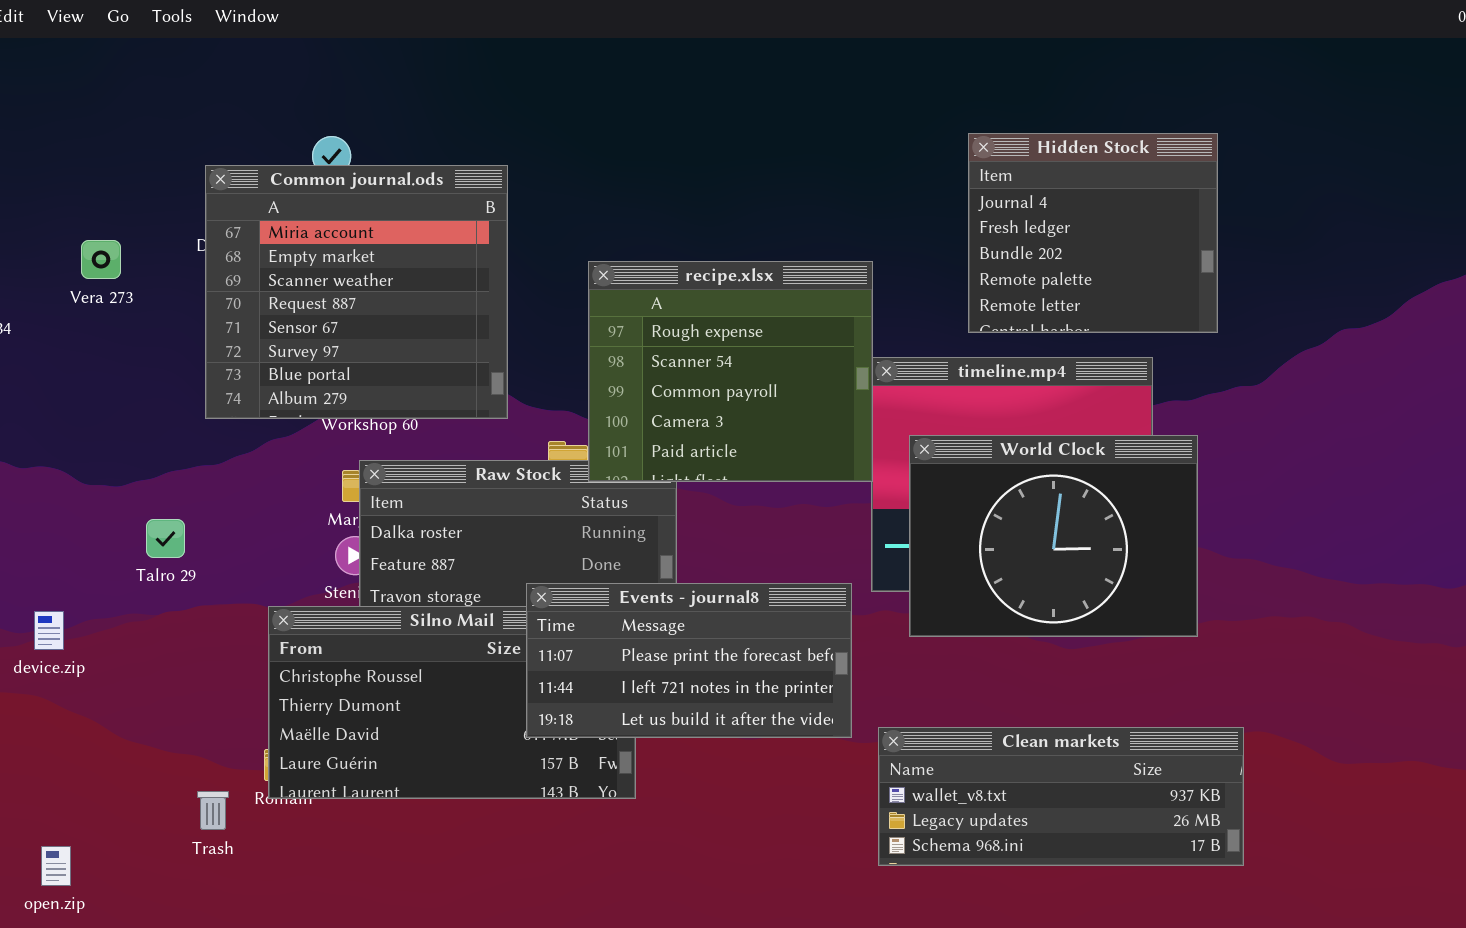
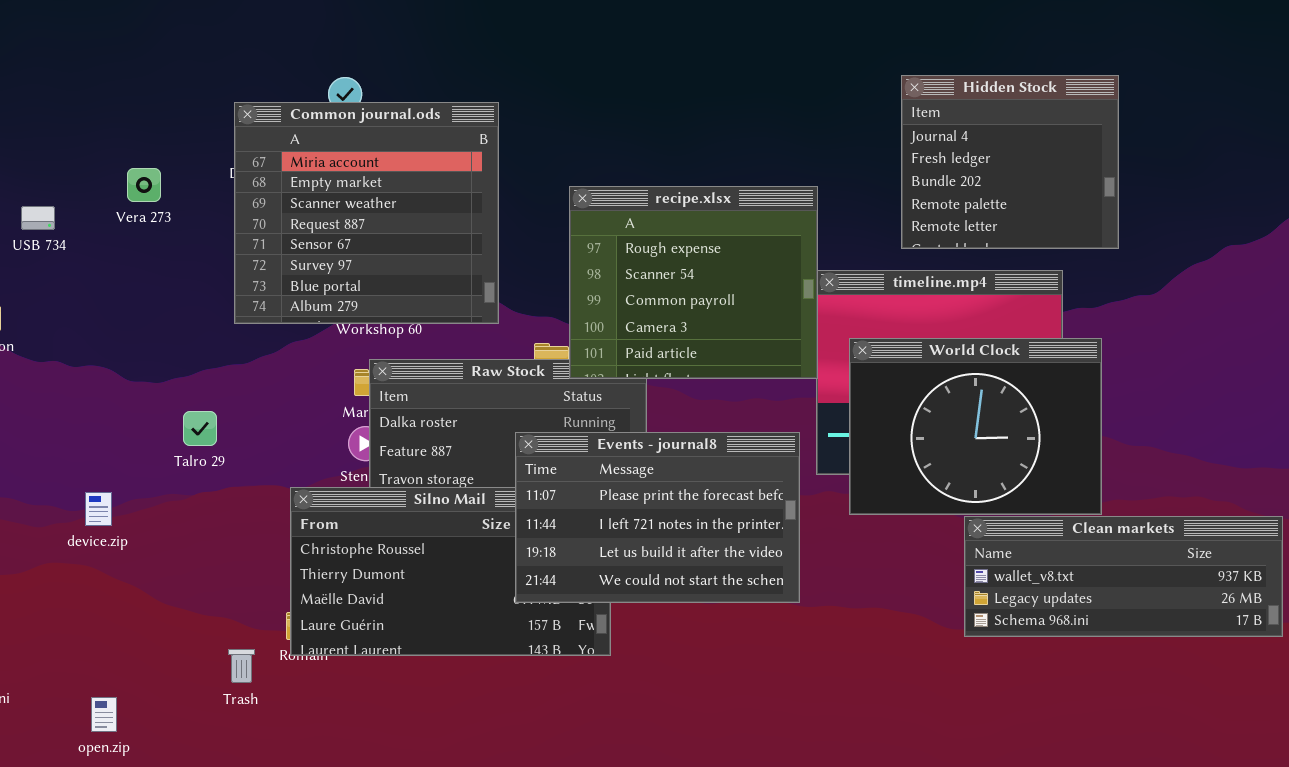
Events - journal8: [526,583,852,738] -> [515,432,800,603], resized
Clean markets: [878,727,1244,866] -> [964,516,1283,637], moved

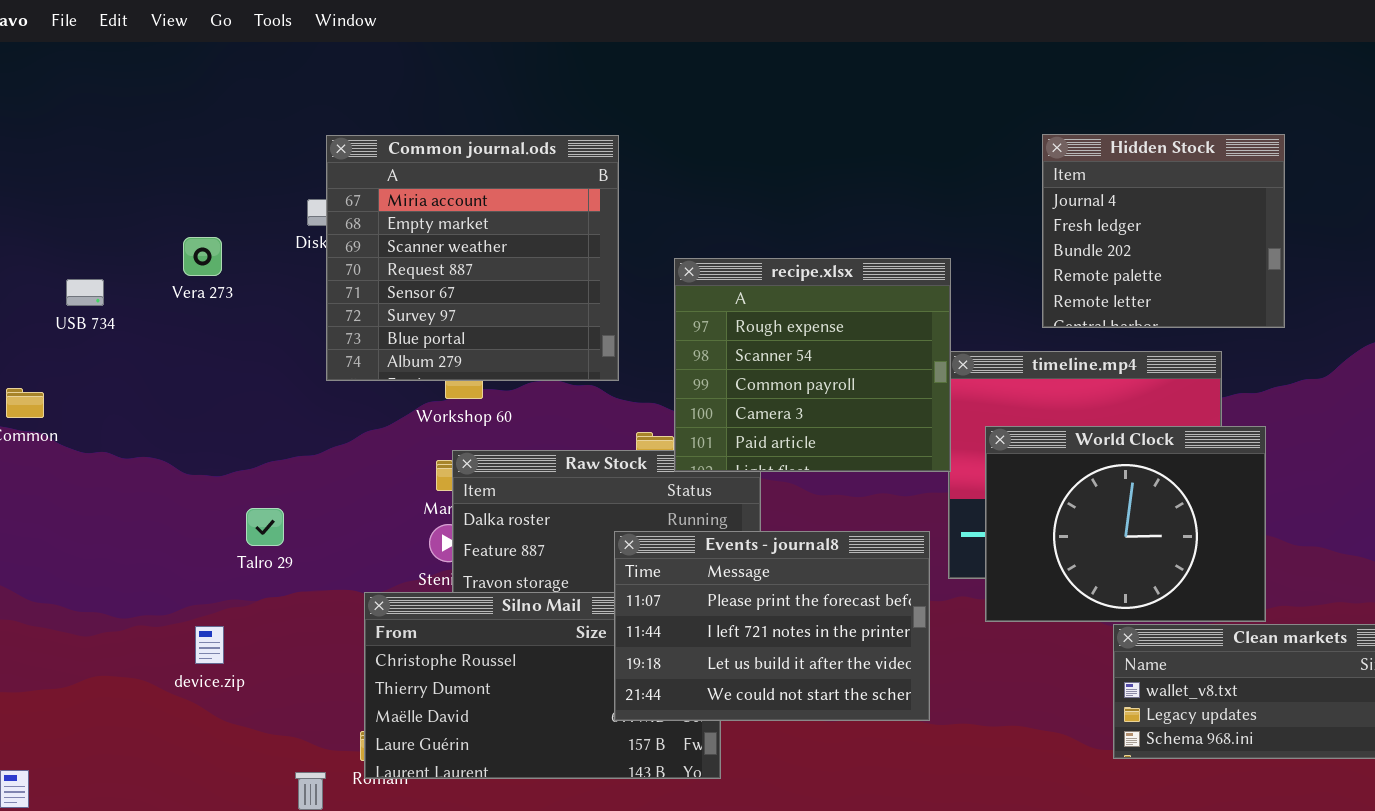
Common journal.ods: [234,102,499,324] -> [326,135,619,381], moved
device.zip: [85,492,112,526] -> [195,626,224,664], moved

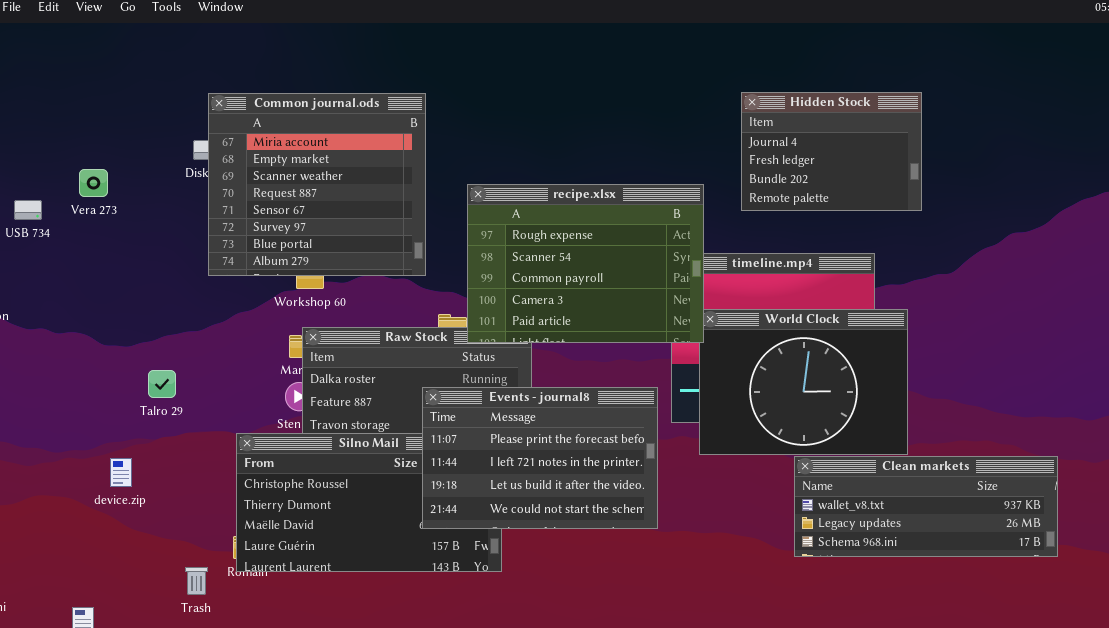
Hidden Stock: [1042,134,1285,328] -> [741,92,922,211], resized
Vera 273: [183,237,222,276] -> [79,169,108,197], moved
recipe.xlsx: [674,258,951,472] -> [467,184,704,343], resized

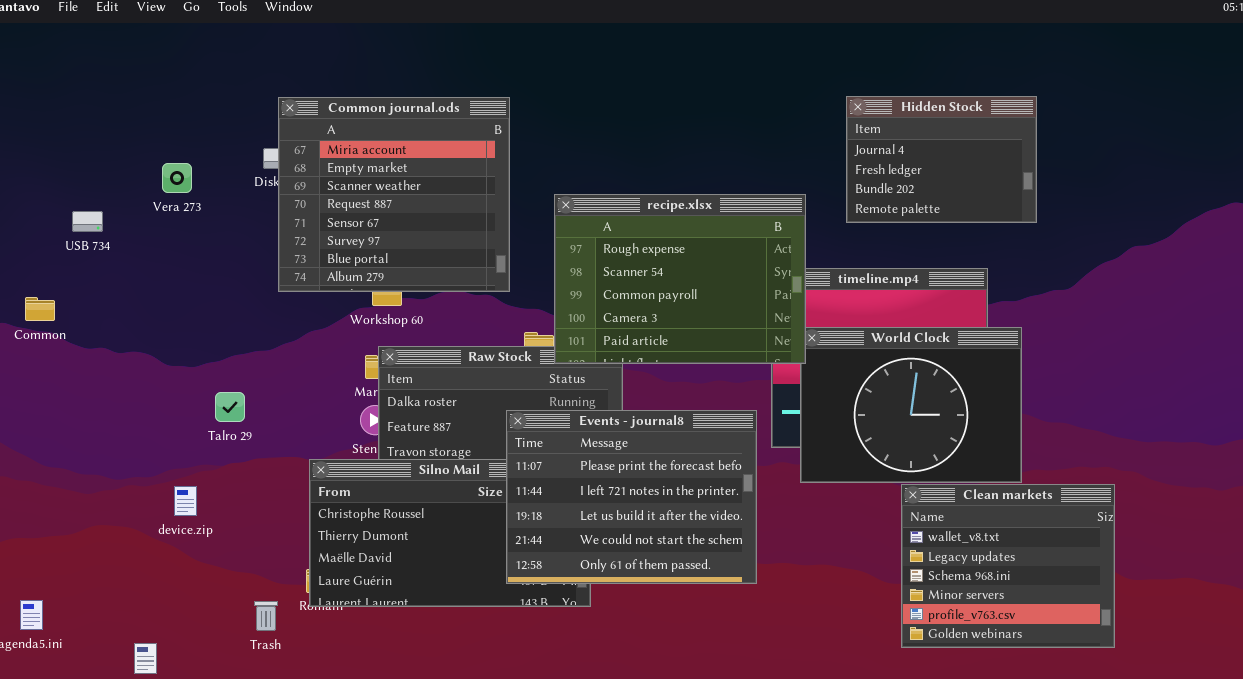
Vera 273: [79,169,108,197] -> [162,163,192,193], moved
Events - journal8: [422,387,658,529] -> [506,410,757,584], resized
Clean markets: [794,456,1058,557] -> [901,484,1115,648], resized

